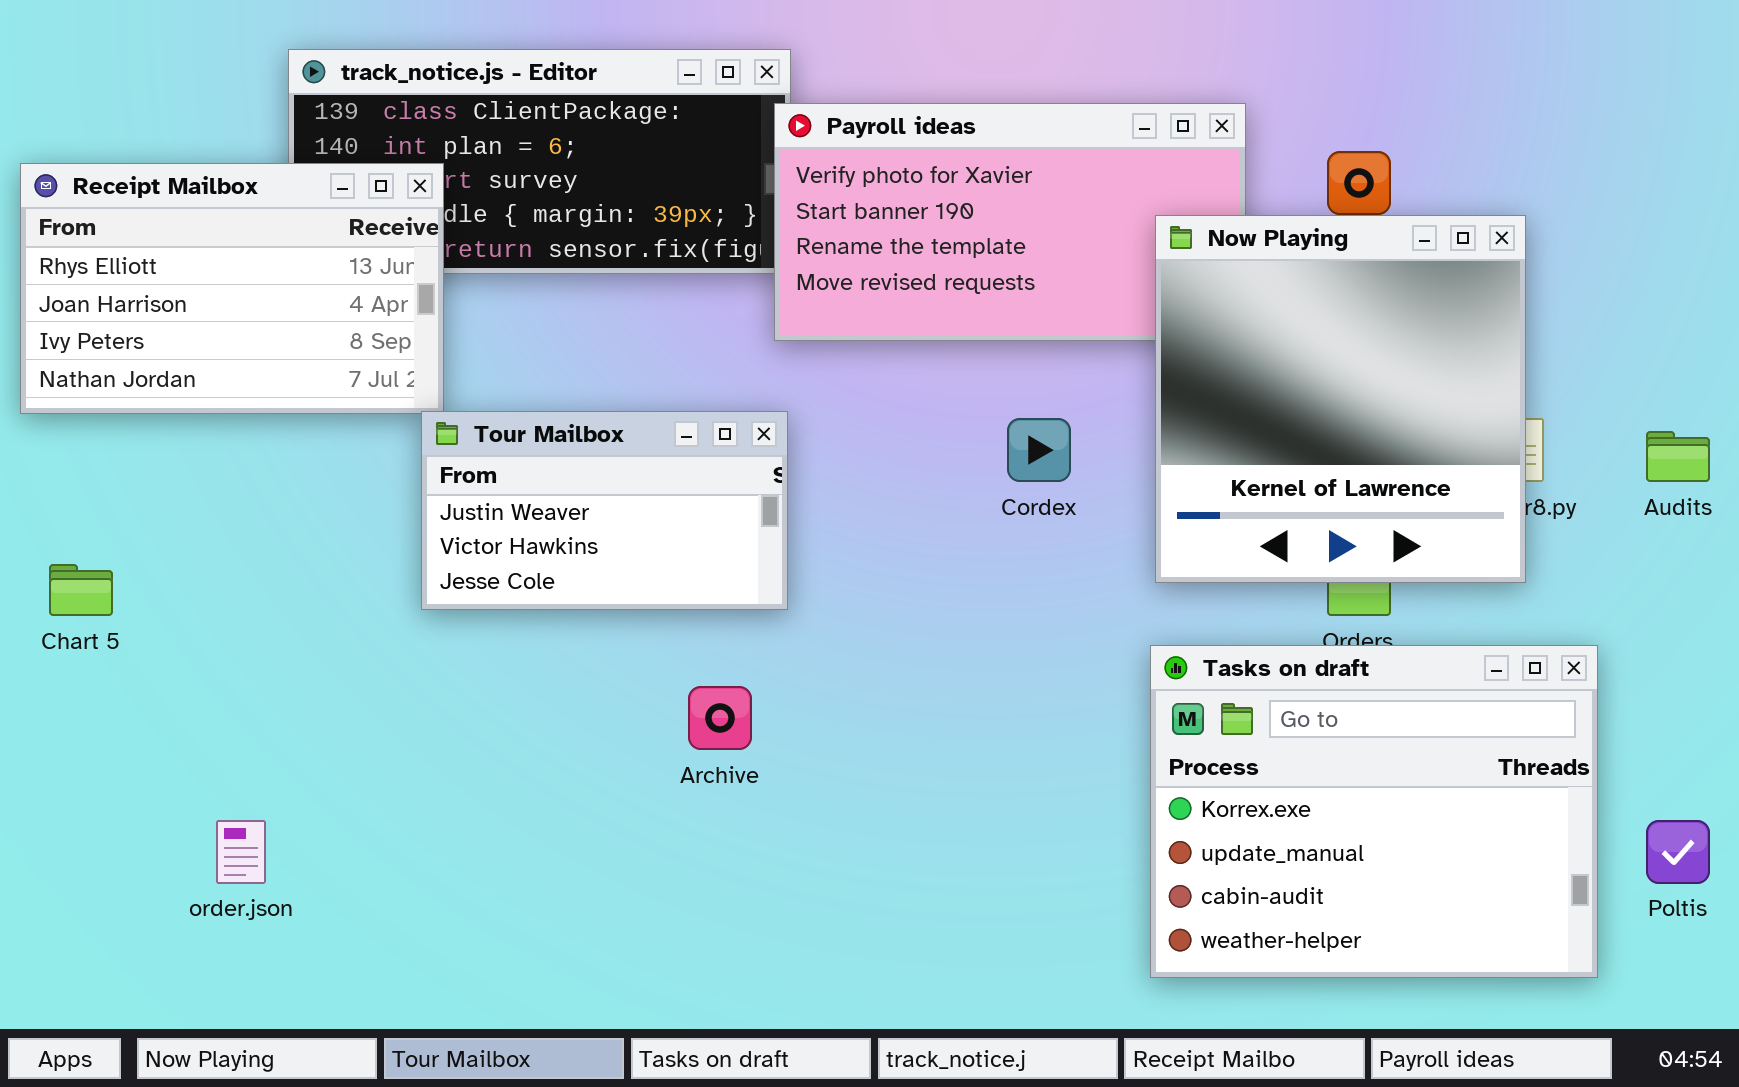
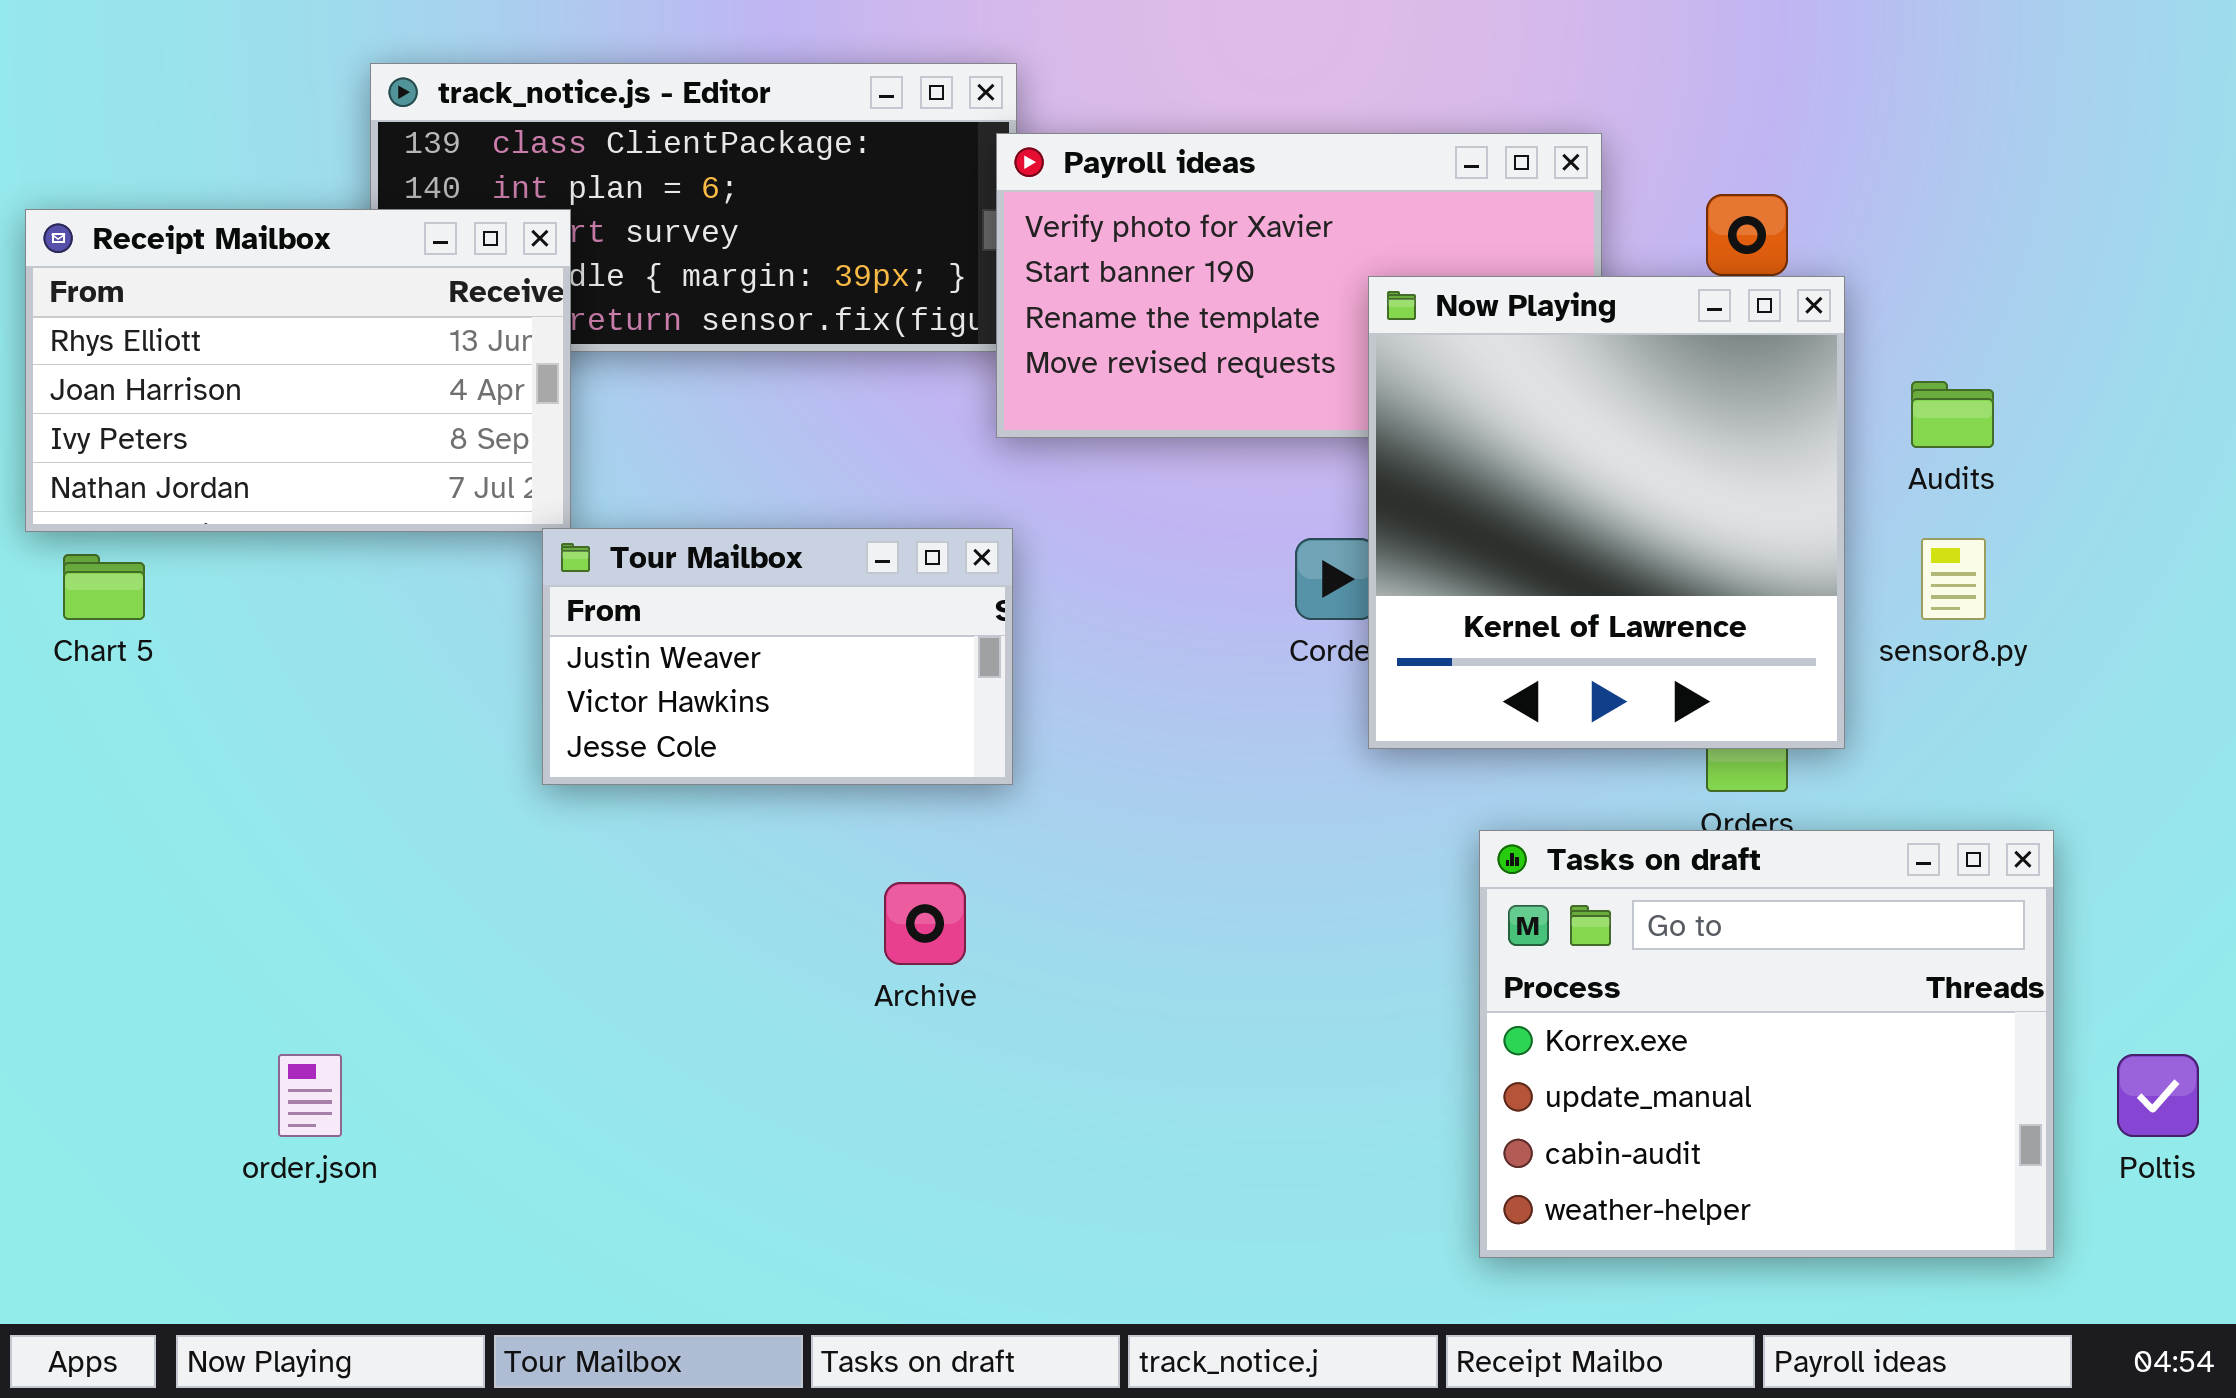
Now Playing: [1155,215,1526,583] -> [1368,276,1845,749], moved
Audits: [1646,431,1710,482] -> [1911,381,1994,448], moved
Chart 5: [49,564,113,616] -> [63,554,145,620], moved

